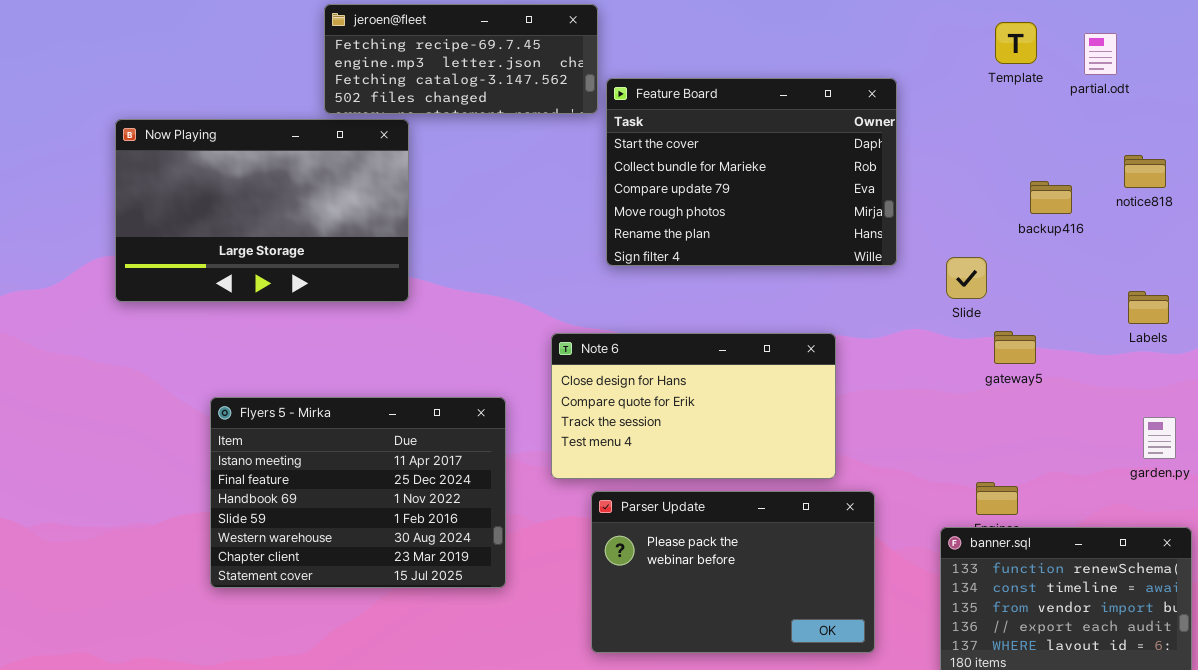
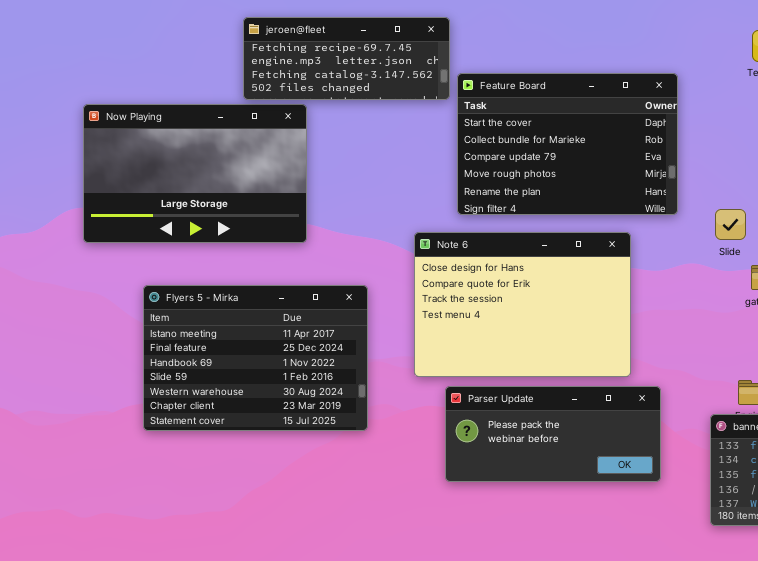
Note 6: [551,333,836,479] -> [414,232,631,377], resized
Flyers 5 - Mirka: [210,397,506,588] -> [143,285,368,431], moved
Parser Update: [591,491,875,653] -> [445,386,661,482], resized

